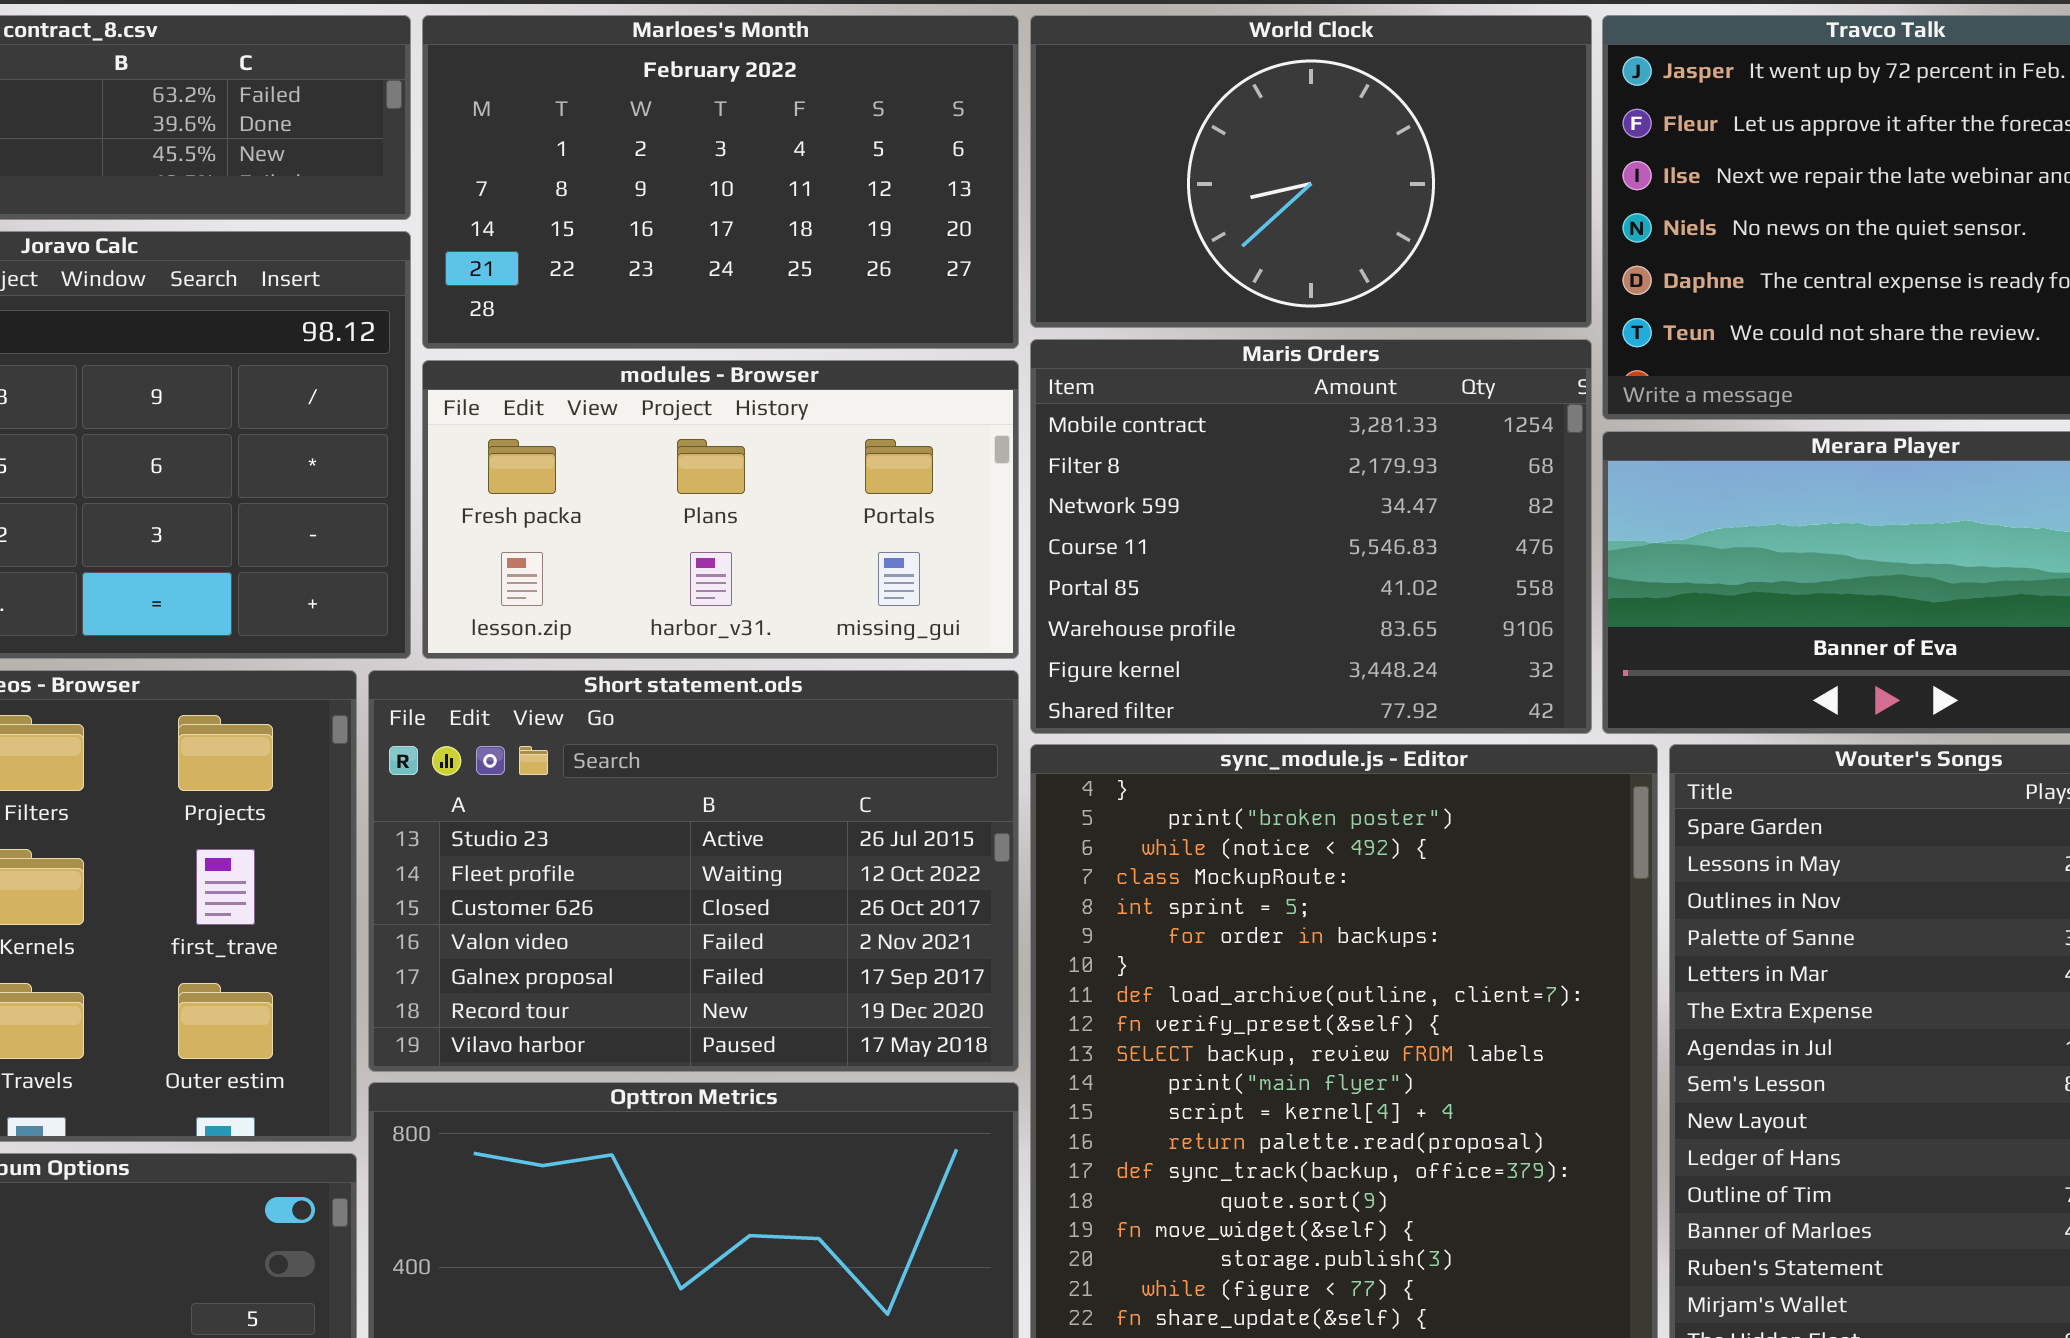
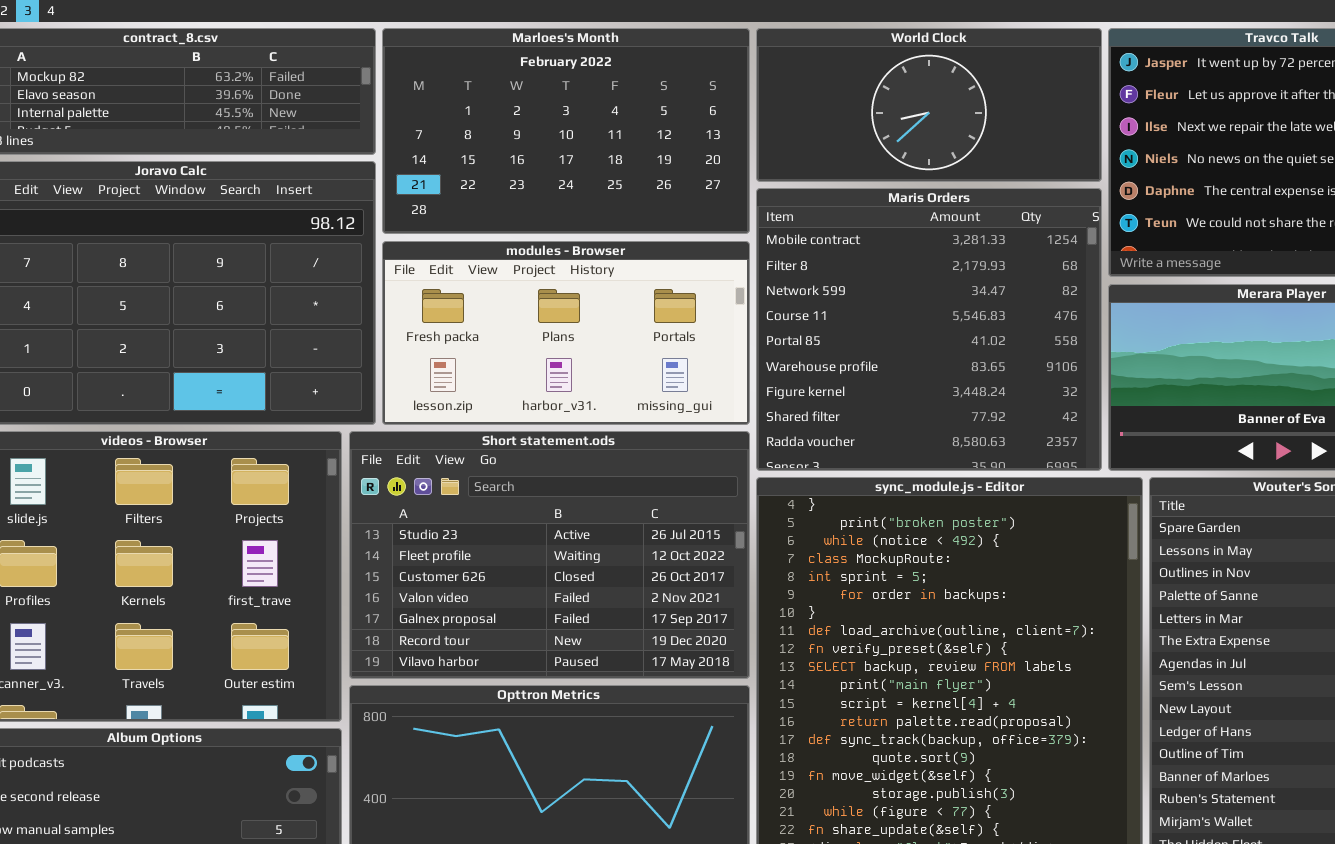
World Clock: [1030,15,1592,328] -> [756,28,1102,182], resized
Maris Orders: [1030,339,1592,734] -> [756,188,1102,471], resized

